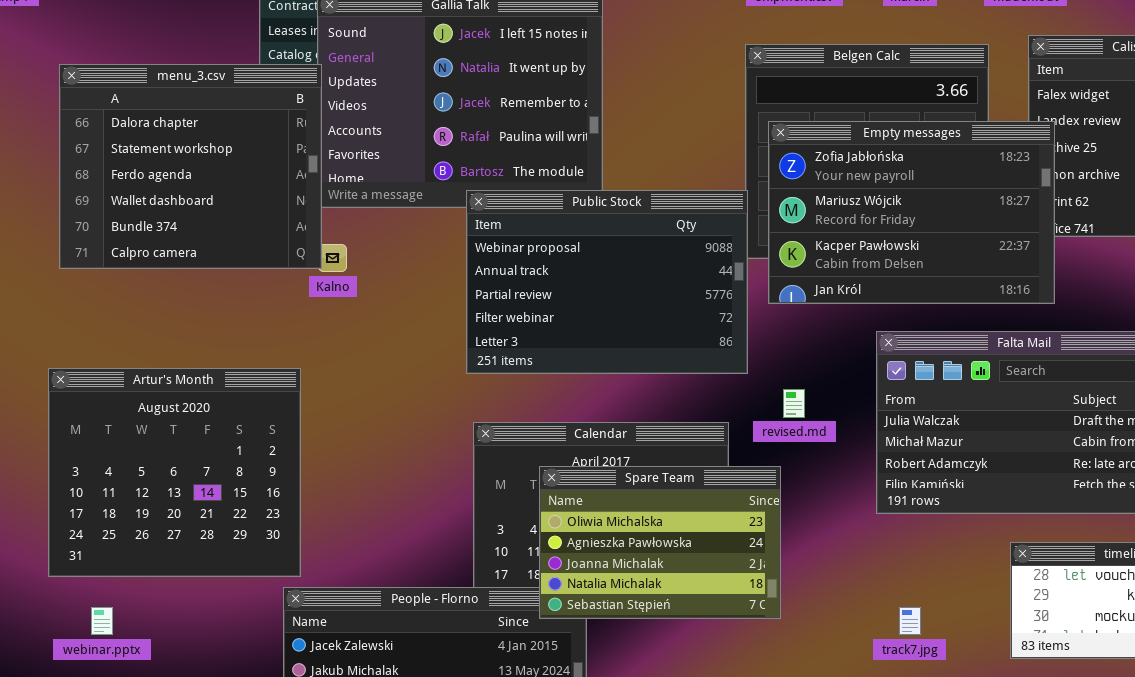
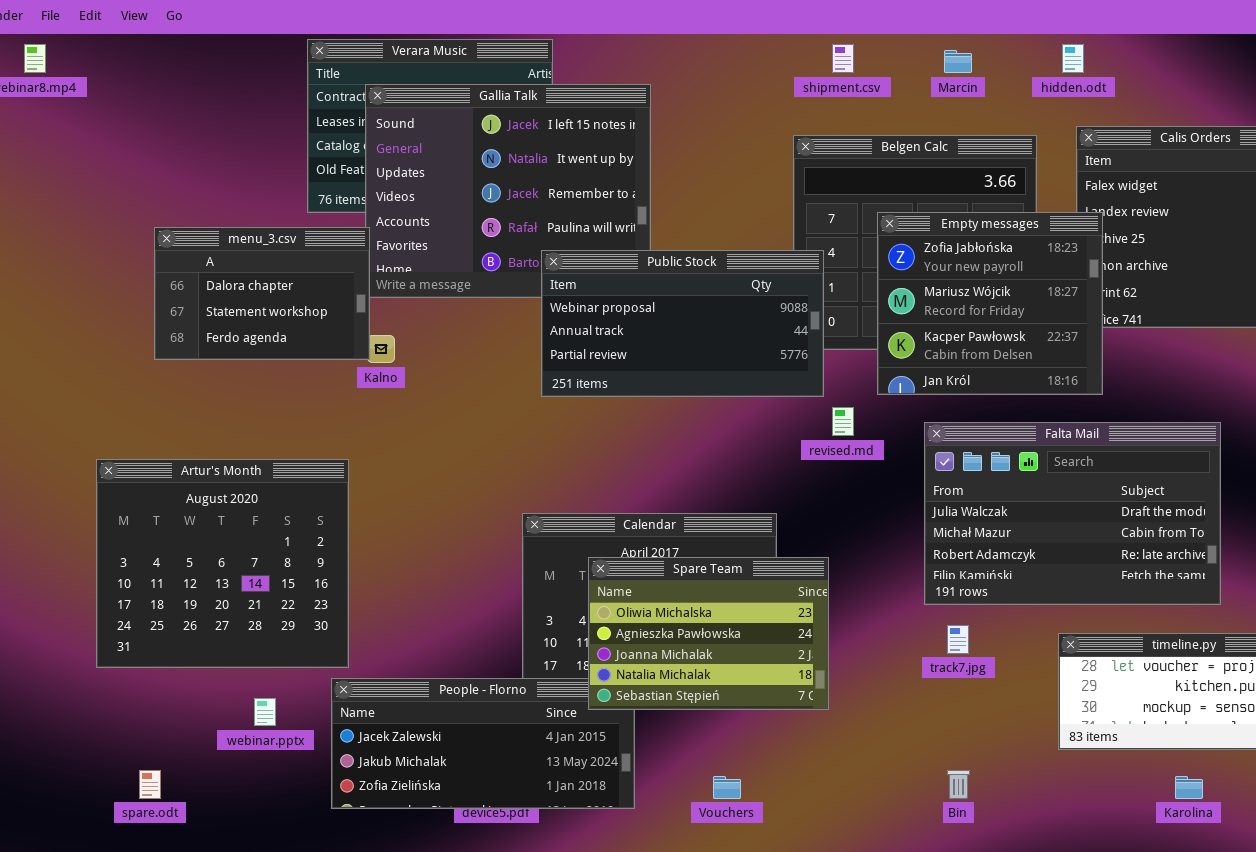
menu_3.csv: [59,64,322,269] -> [154,227,370,360], resized
Empty messages: [768,121,1055,304] -> [877,212,1103,395], resized
Public Stock: [466,190,748,374] -> [541,250,824,397], moved, resized
revised.md: [783,389,805,418] -> [832,407,854,436], moved
webinar.pptx: [91,607,113,635] -> [254,698,276,726], moved
track7.jpg: [899,607,921,635] -> [947,625,969,654], moved

